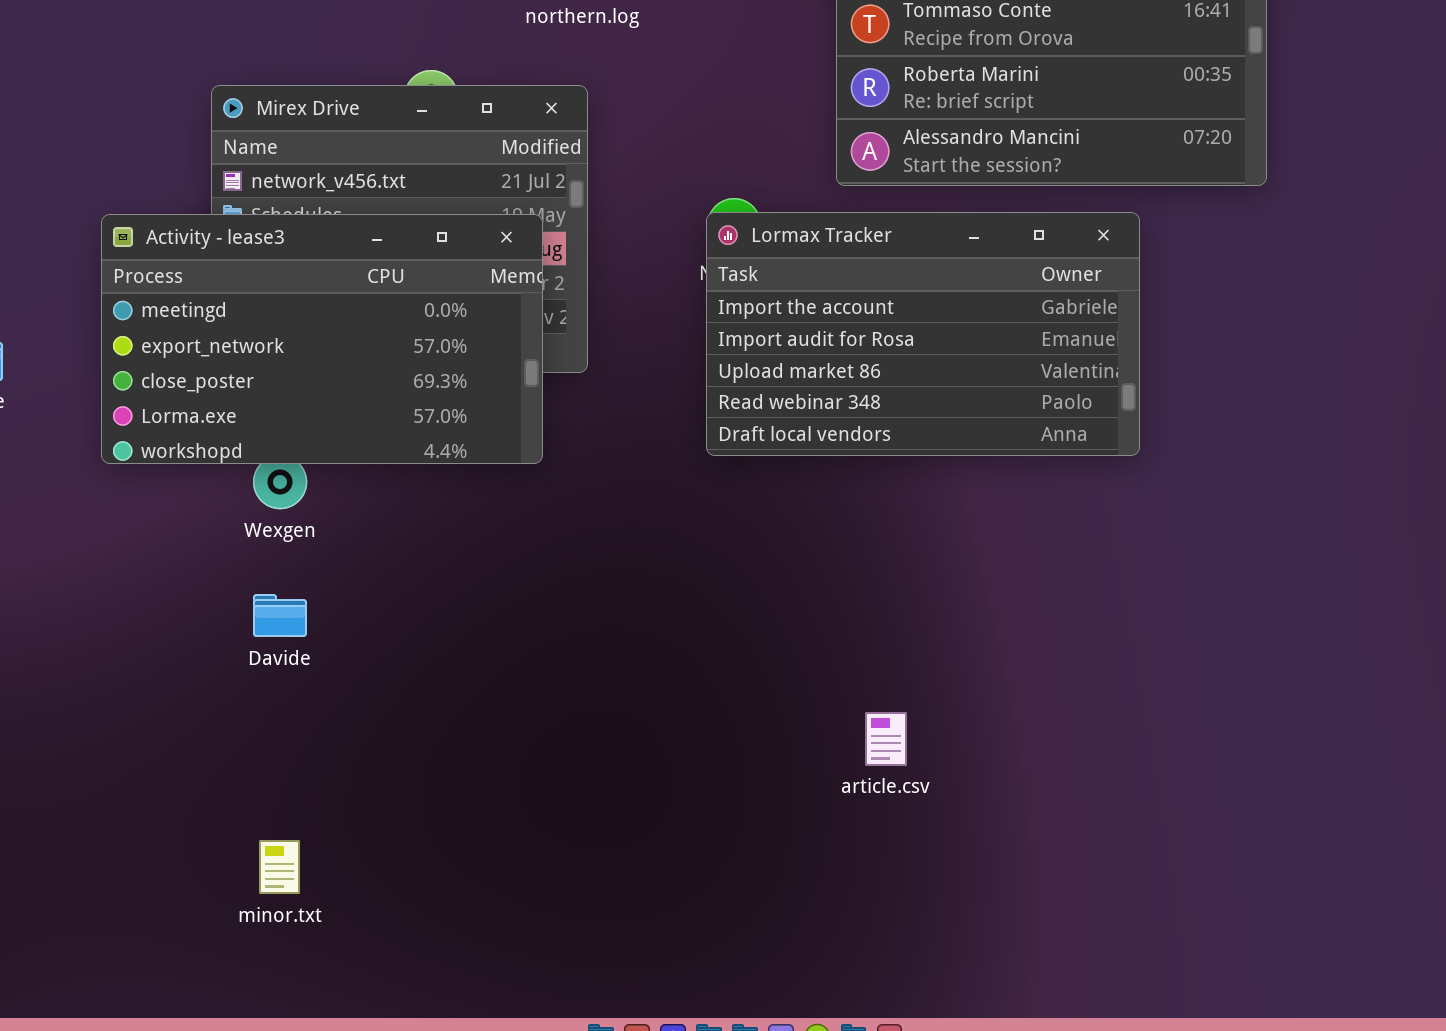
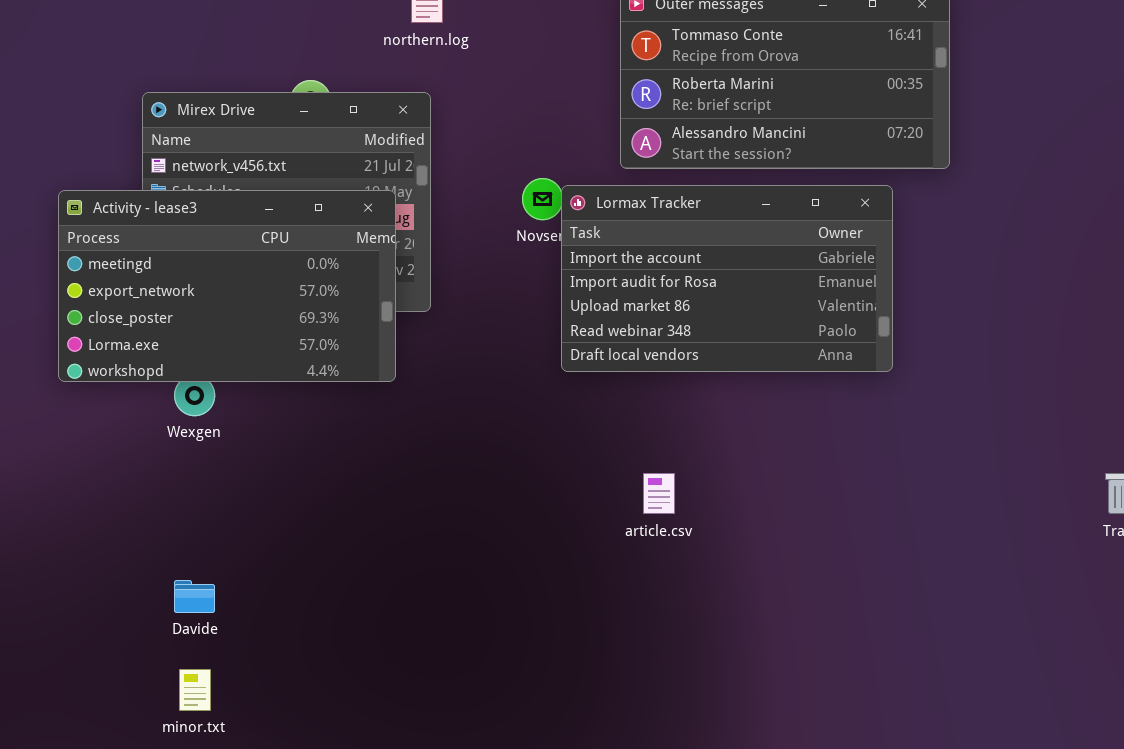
Lormax Tracker: [706,212,1140,456] -> [561,185,893,372], moved
Davide: [253,594,307,637] -> [174,580,215,613], moved
article.csv: [865,712,907,766] -> [643,473,675,514], moved

